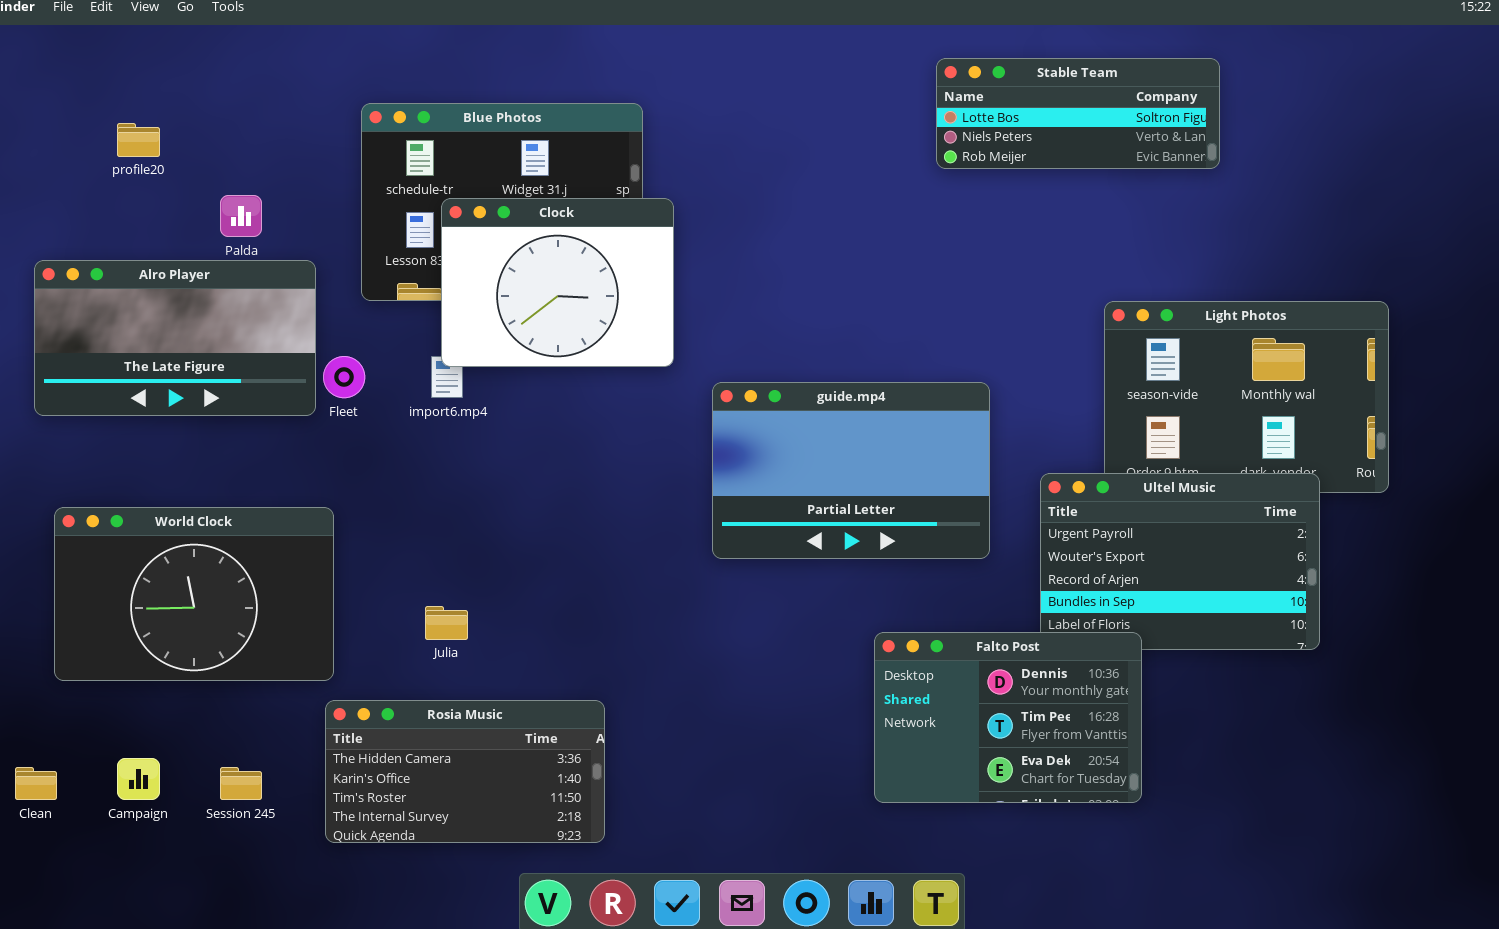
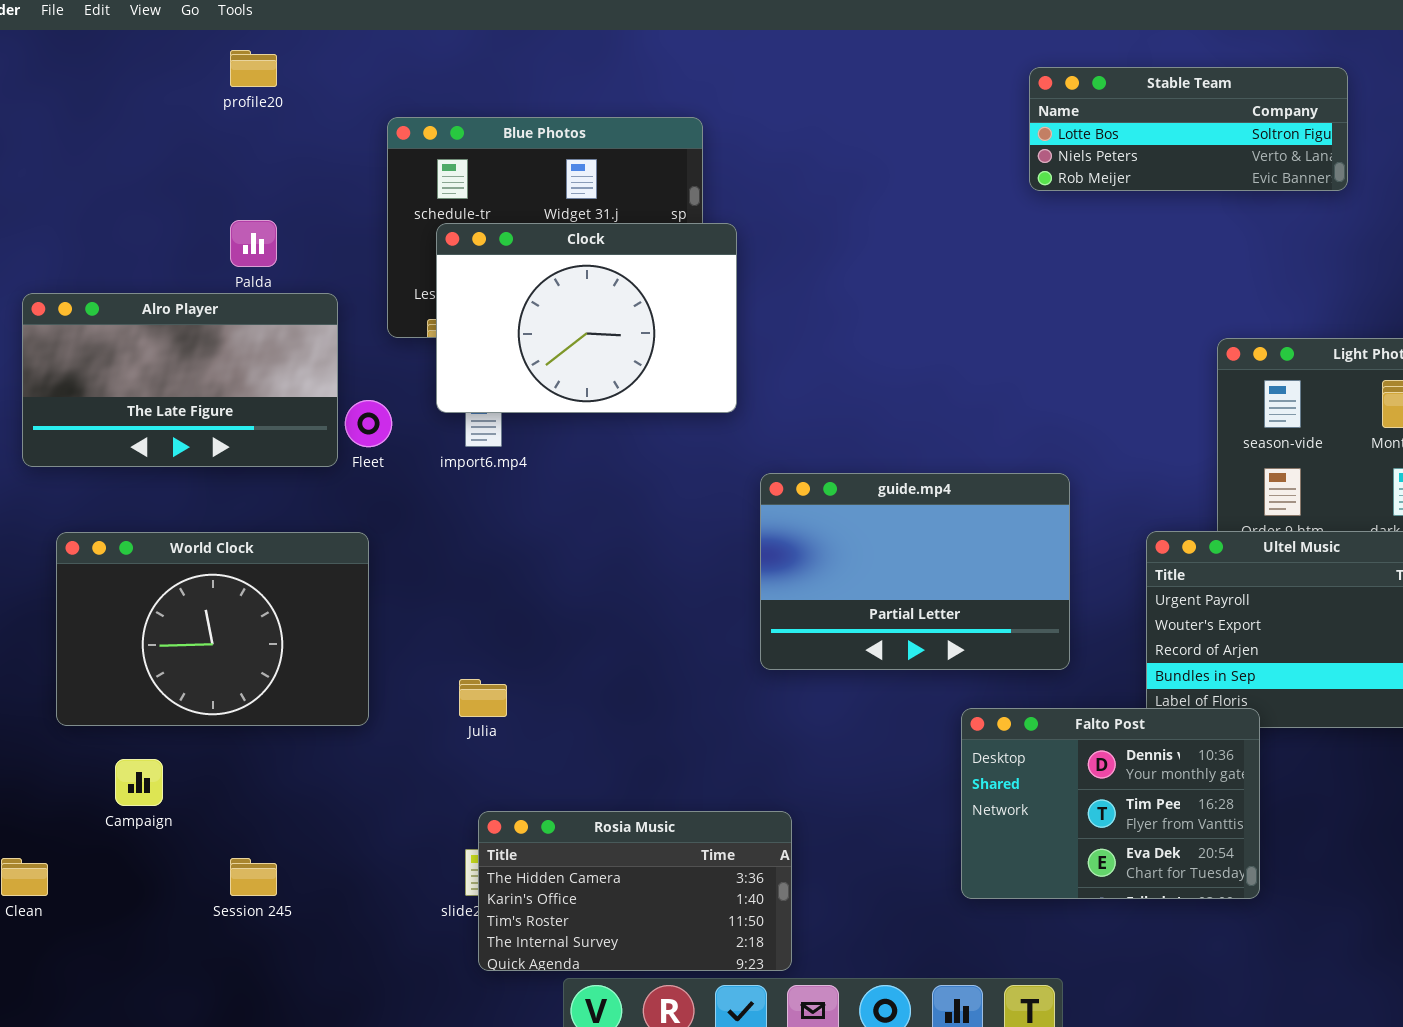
profile20: [117,123,160,157] -> [230,50,277,87], moved
Clock: [441,198,674,367] -> [436,223,737,413], resized
guide.mp4: [712,382,990,559] -> [760,473,1070,670], moved
World Clock: [54,507,334,681] -> [56,532,369,726], moved
Rosia Music: [325,700,605,843] -> [478,811,792,971], moved
Campaign: [117,758,160,800] -> [115,759,163,806], moved

